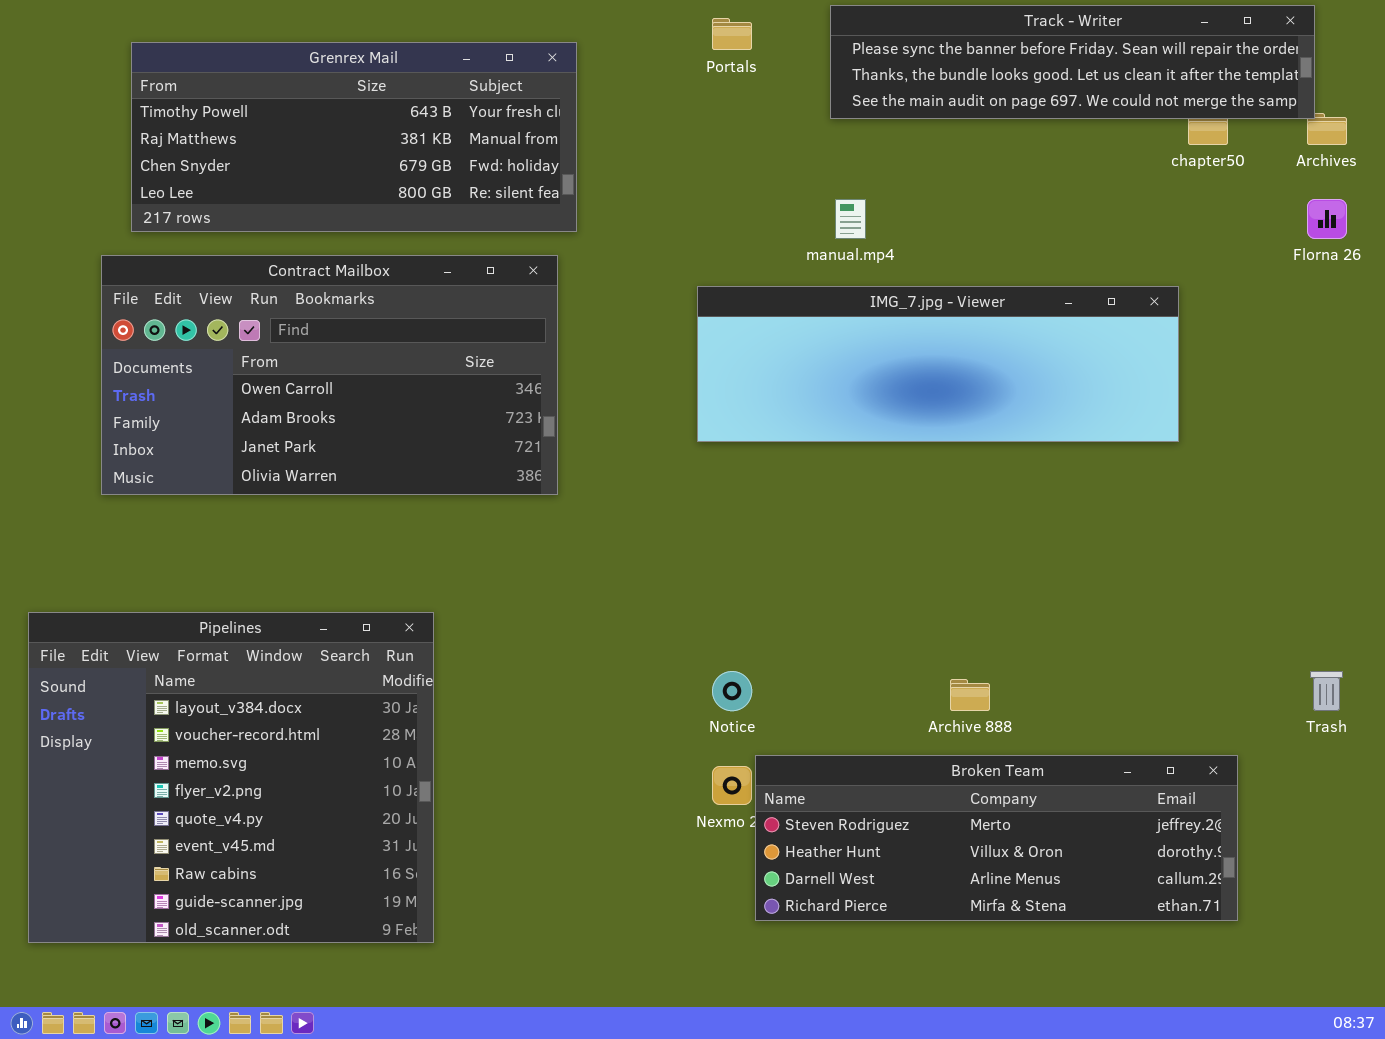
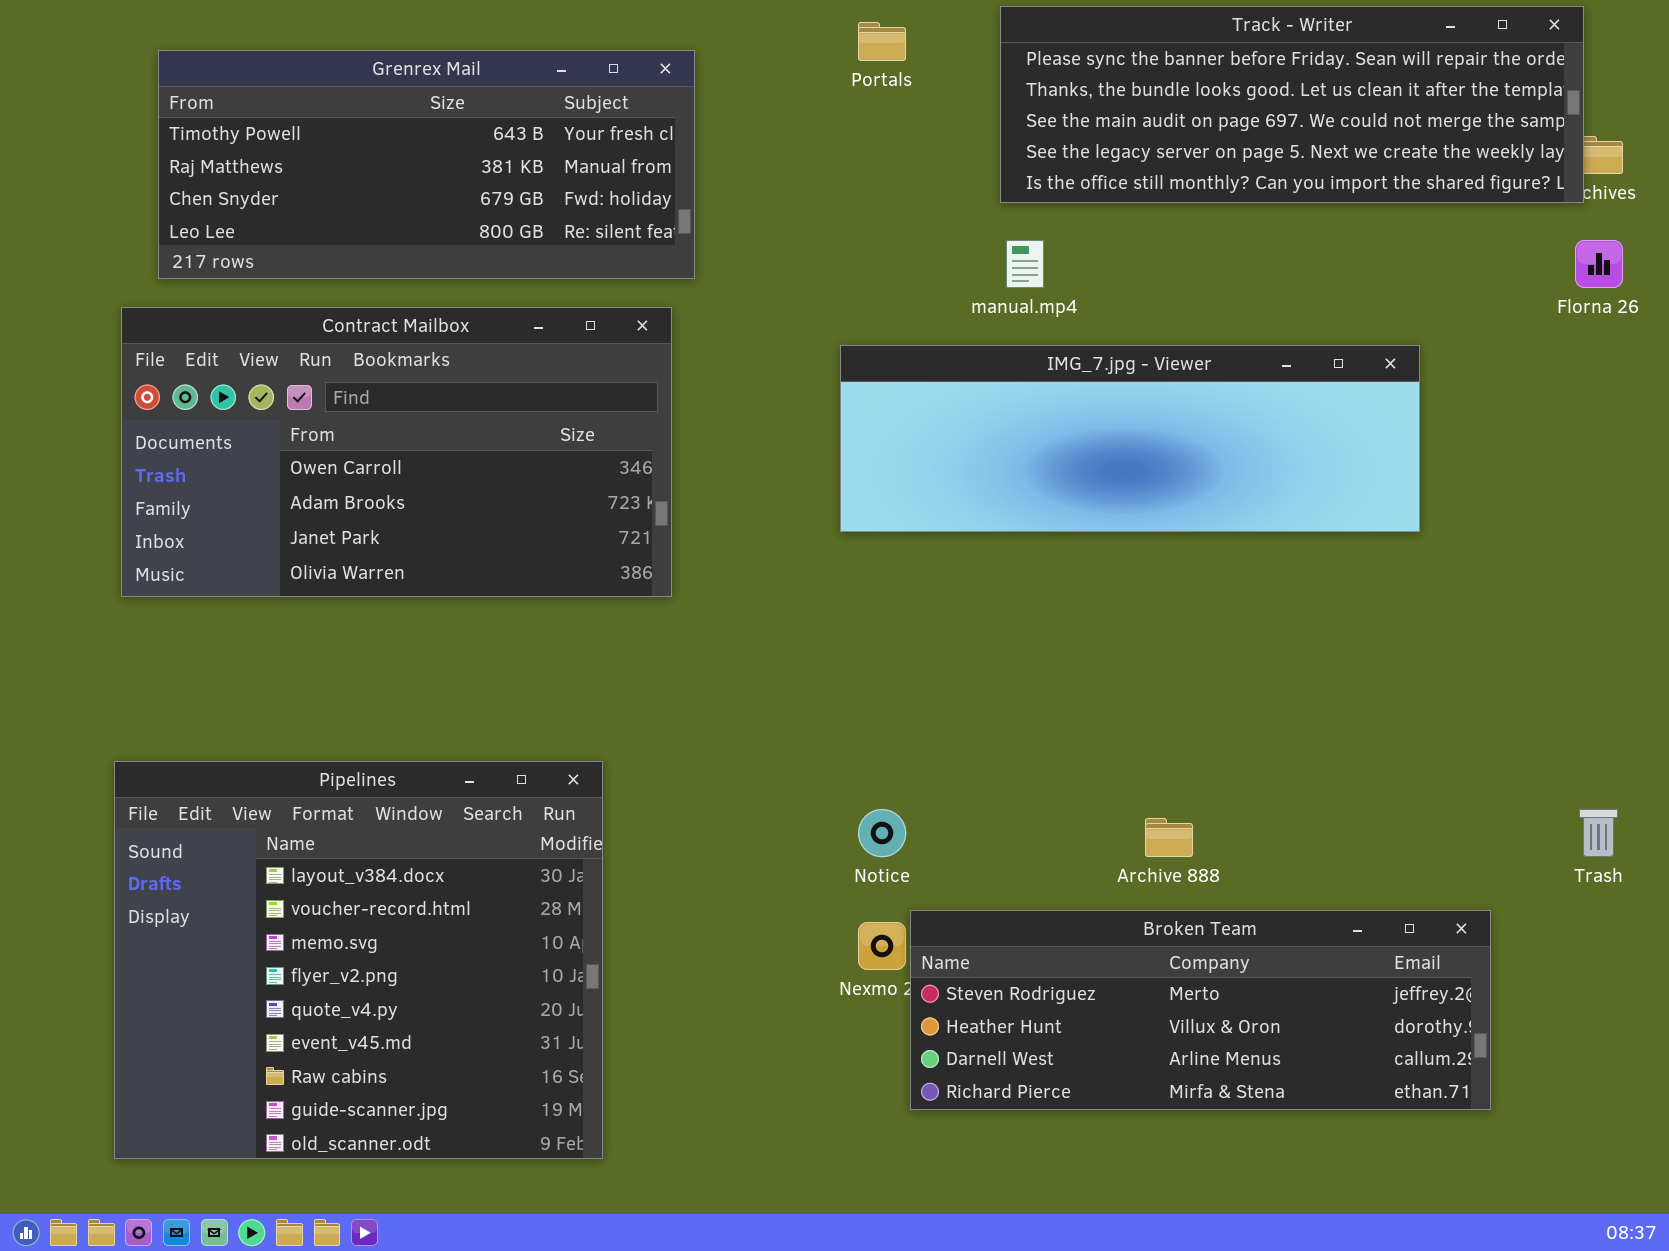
Track - Writer: [830,5,1315,119] -> [1000,6,1584,203], resized
Pipelines: [28,612,434,943] -> [114,761,603,1159], moved

